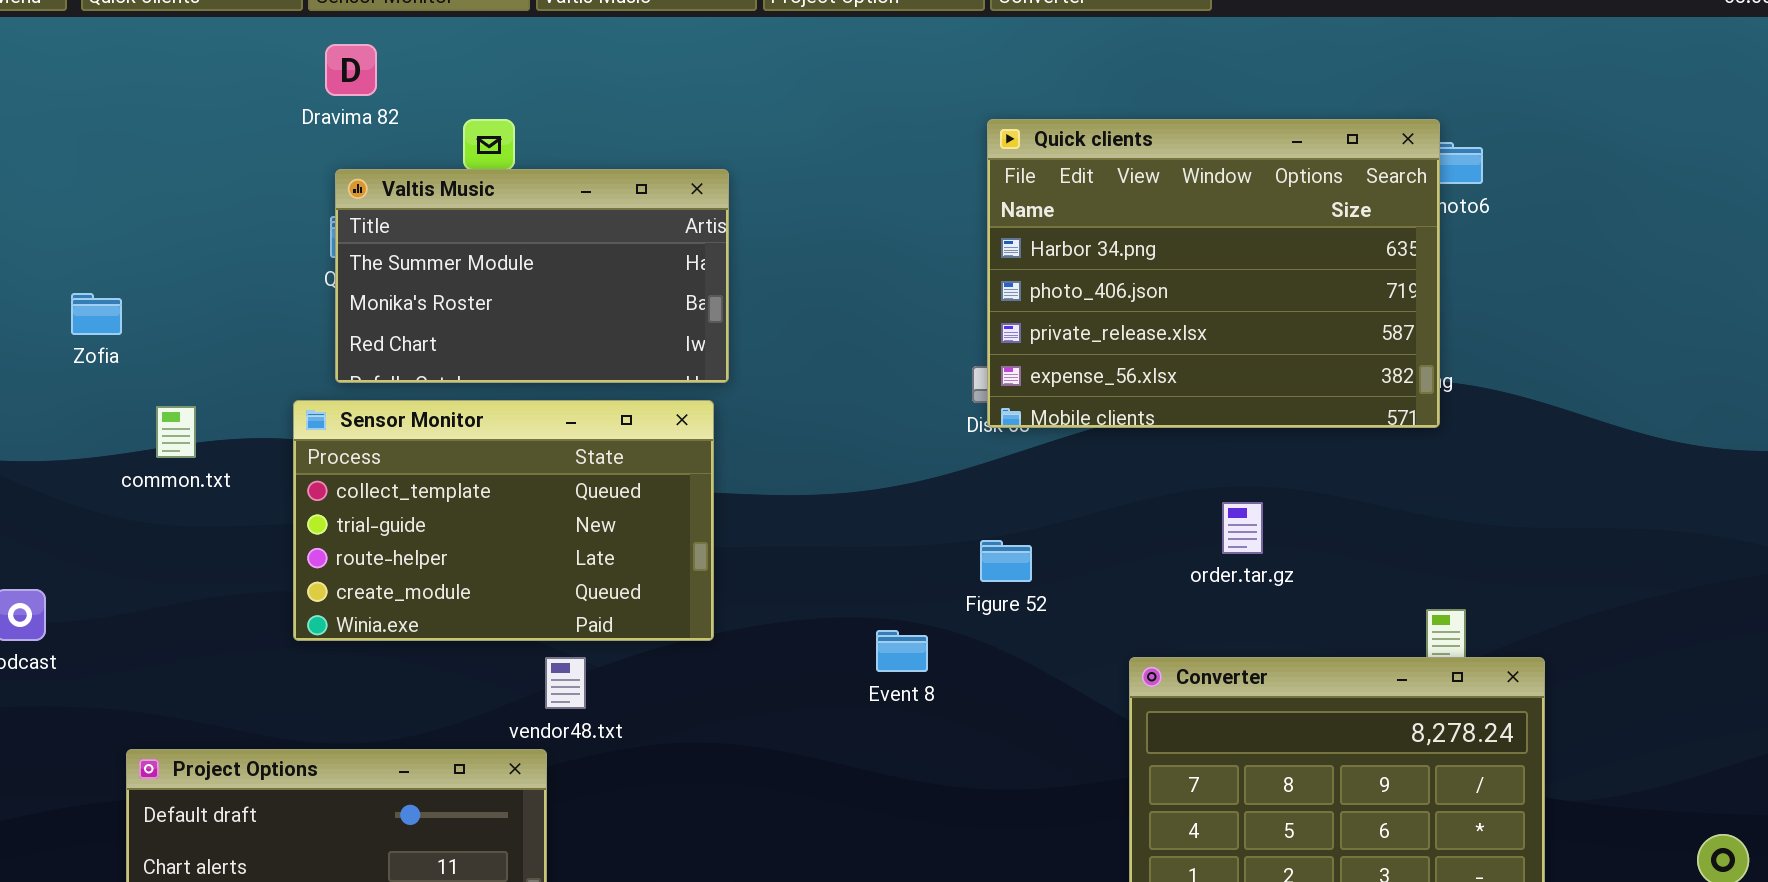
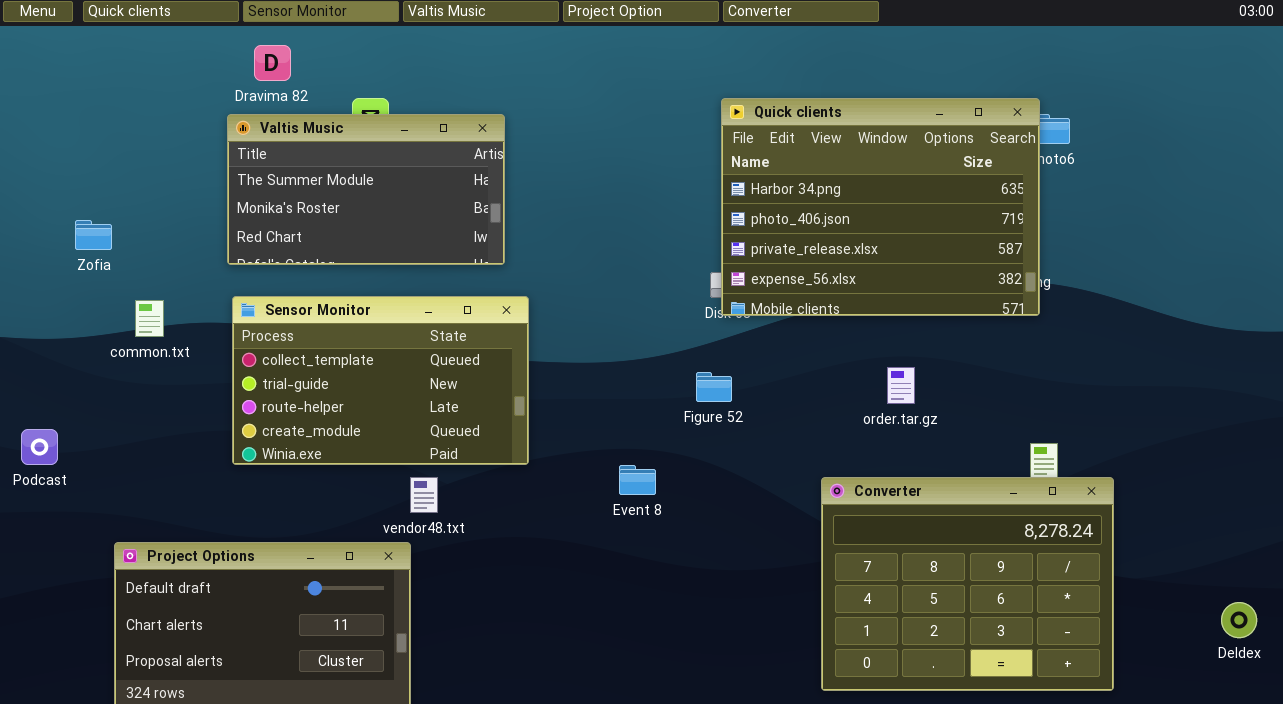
Valtis Music: [335,169,729,383] -> [227,114,505,265], moved
Figure 52: [980,540,1032,582] -> [696,372,732,402], moved
Event 8: [876,630,928,672] -> [619,465,656,495], moved

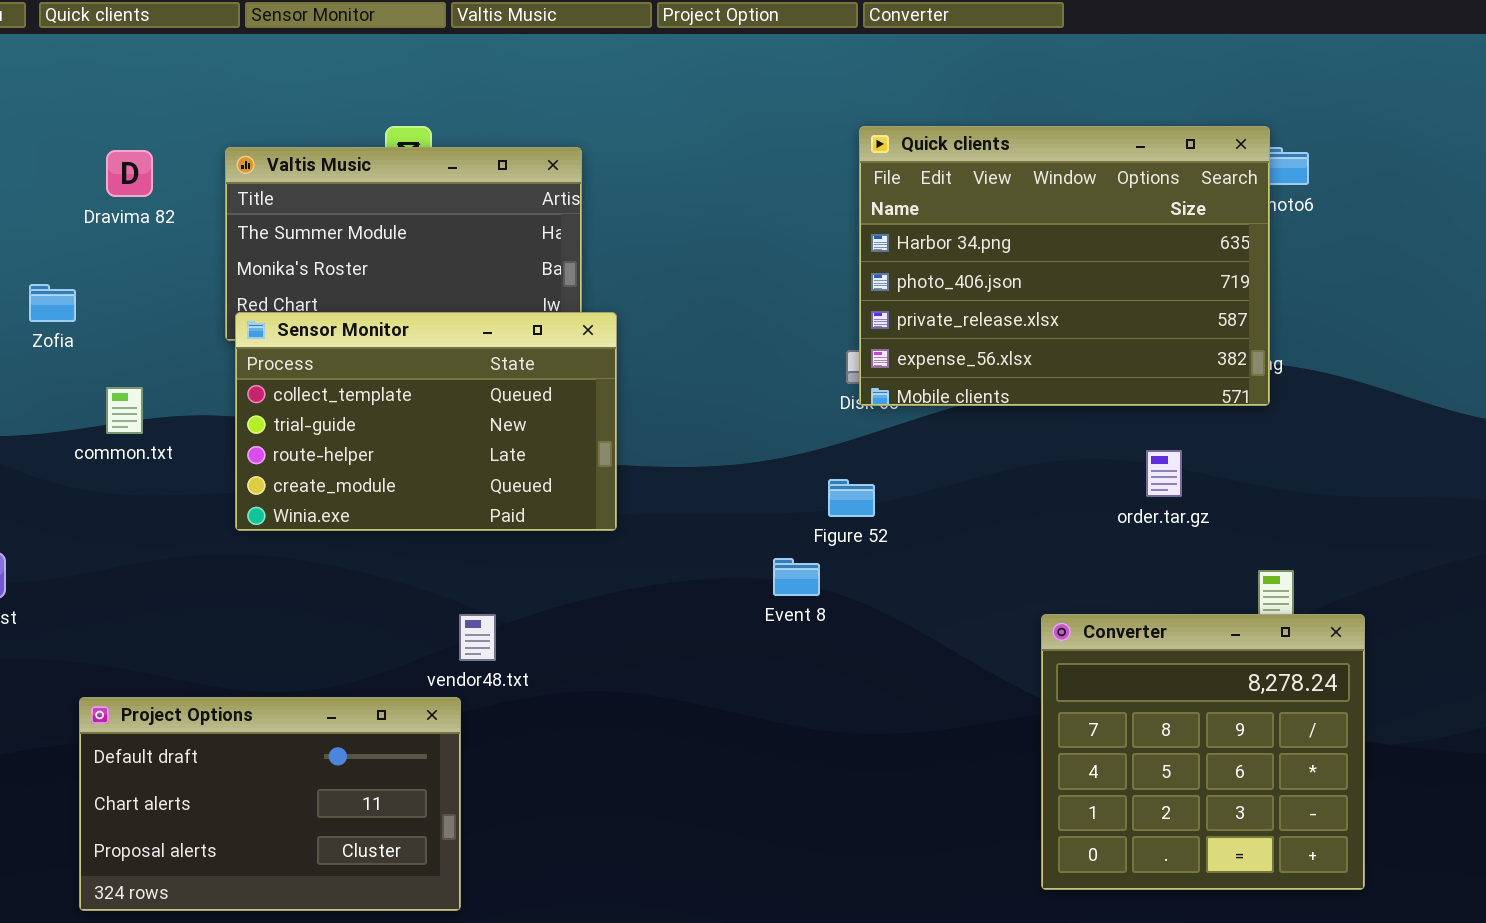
Dravima 82: [254,45,291,81] -> [106,150,153,197], moved
Sensor Monitor: [232,296,529,465] -> [235,312,617,531], moved
order.tar.gz: [887,367,915,404] -> [1146,450,1182,497], moved
Event 8: [619,465,656,495] -> [773,558,820,596], moved
Converter: [821,477,1114,691] -> [1041,614,1365,890], resized

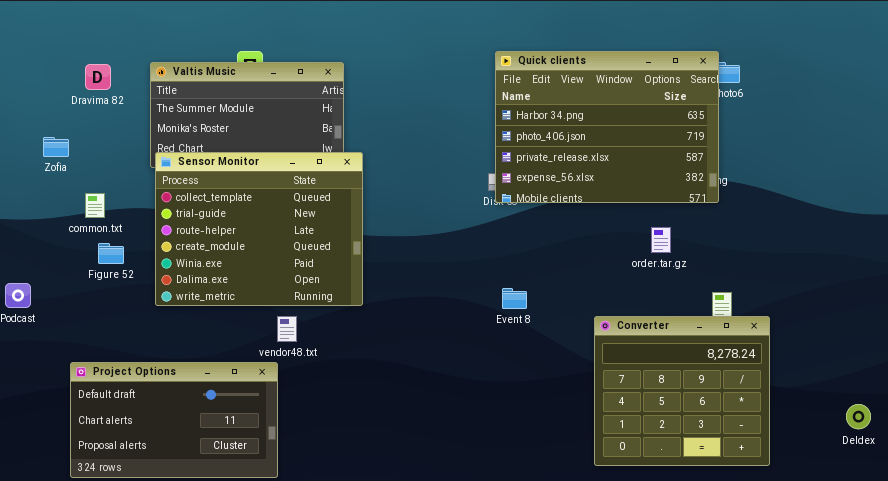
Sensor Monitor: [235,312,617,531] -> [155,152,363,306], resized
Figure 52: [828,479,875,517] -> [98,243,124,264], moved
Event 8: [773,558,820,596] -> [502,288,527,309], moved

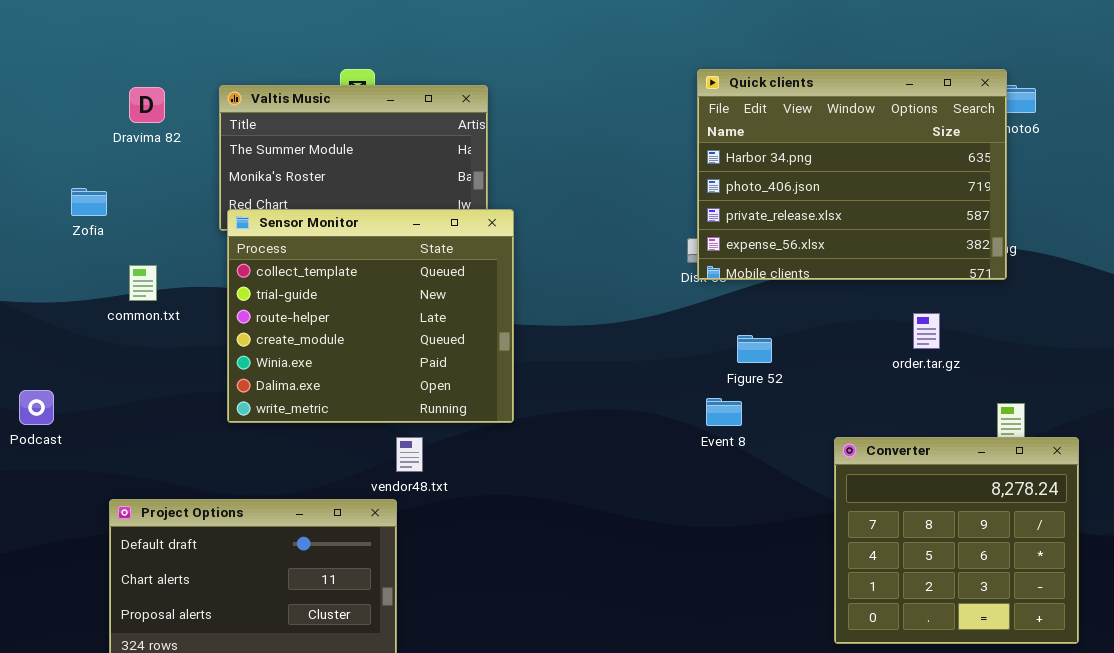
Figure 52: [98,243,124,264] -> [737,335,772,363], moved

